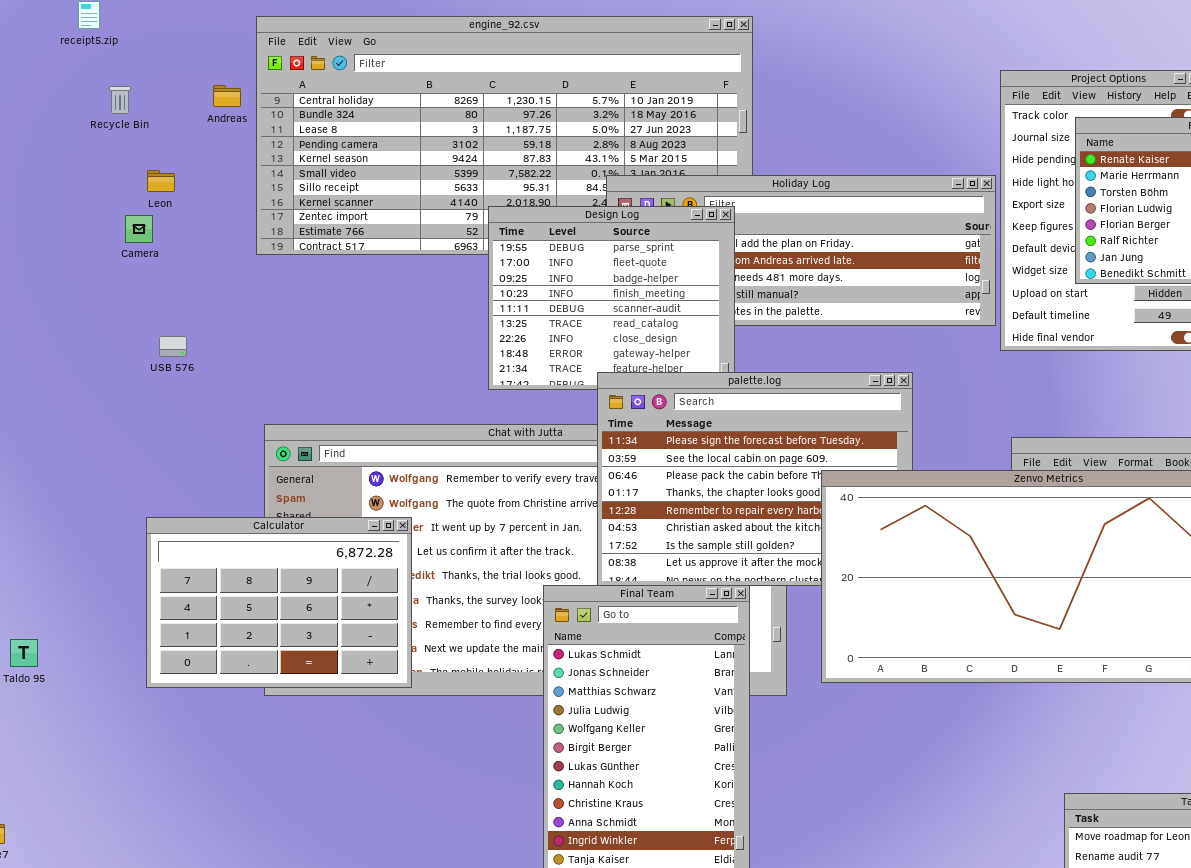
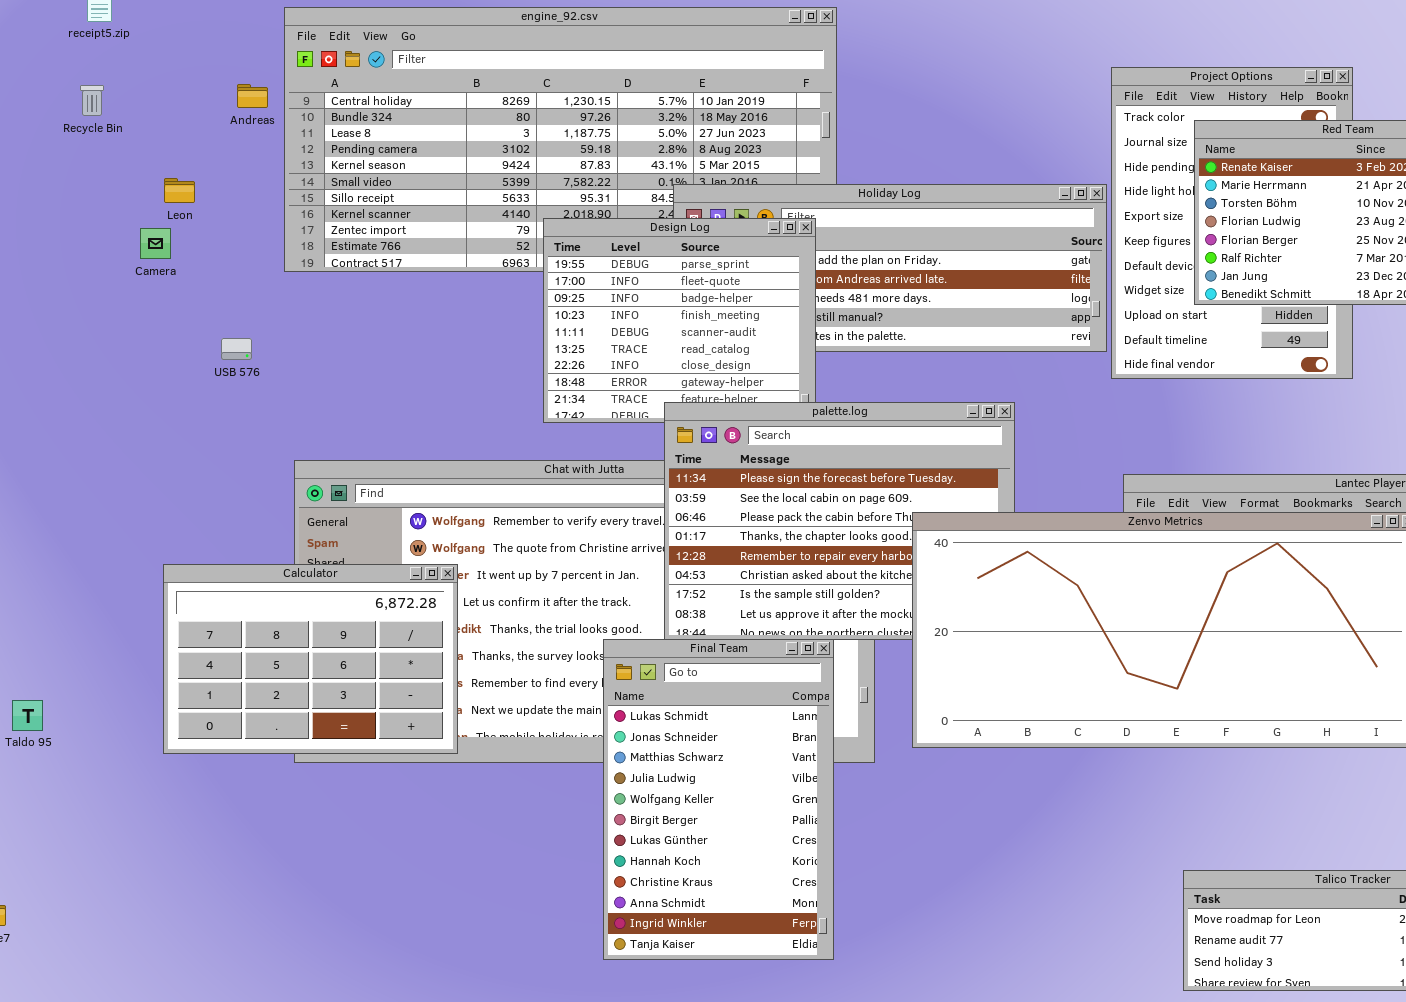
Recycle Bin: [109,86,131,114] -> [80,85,104,116], moved
USB 576: [159,336,187,357] -> [221,338,252,360], moved

